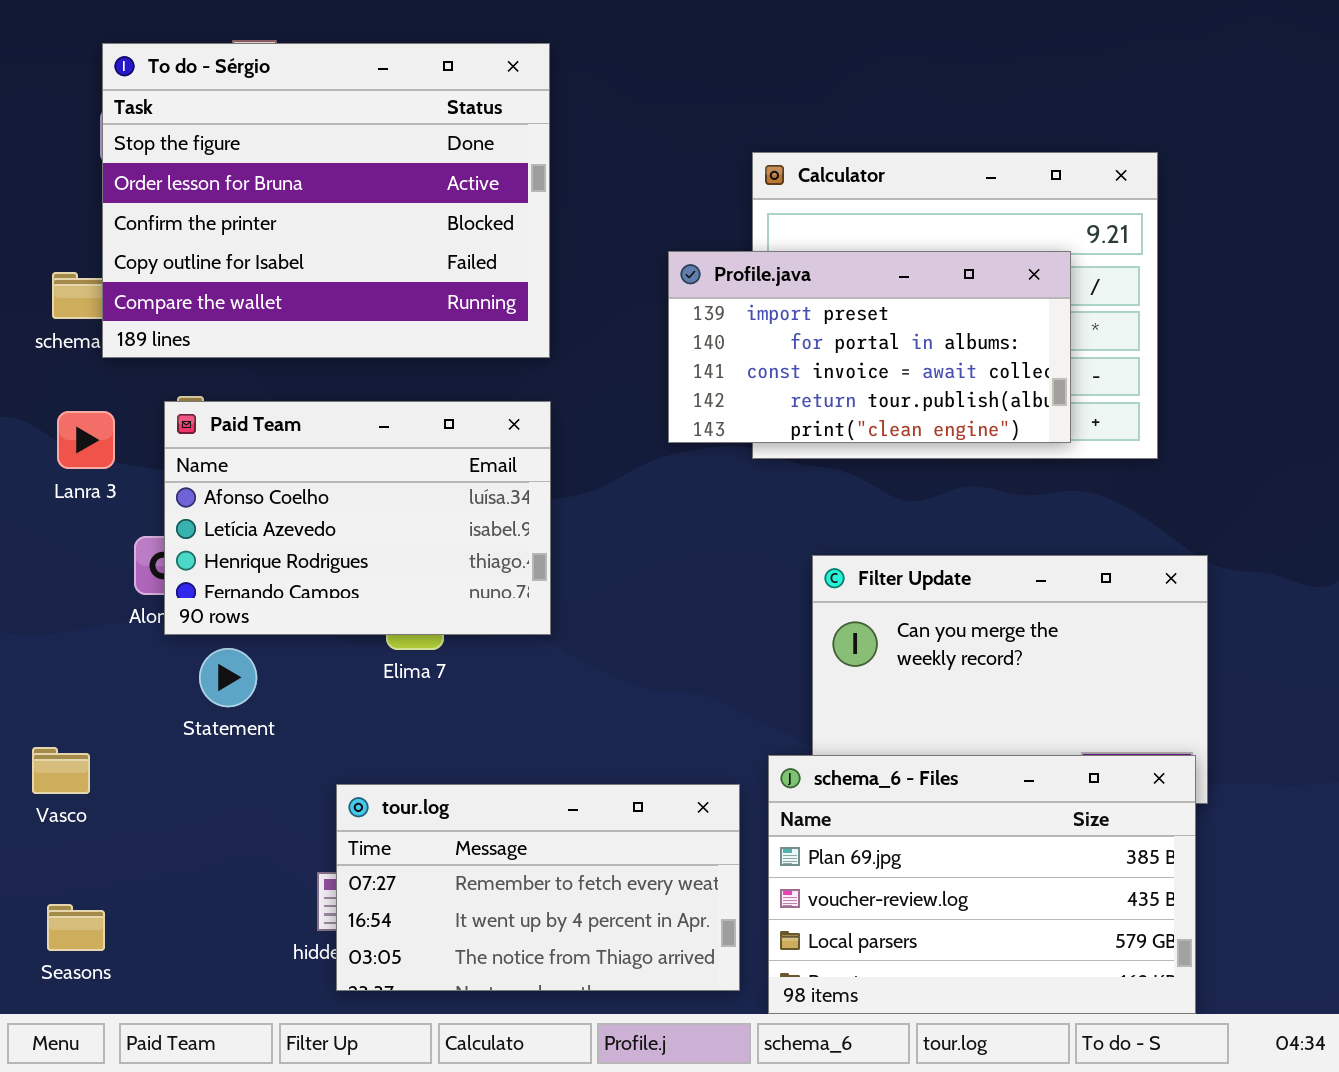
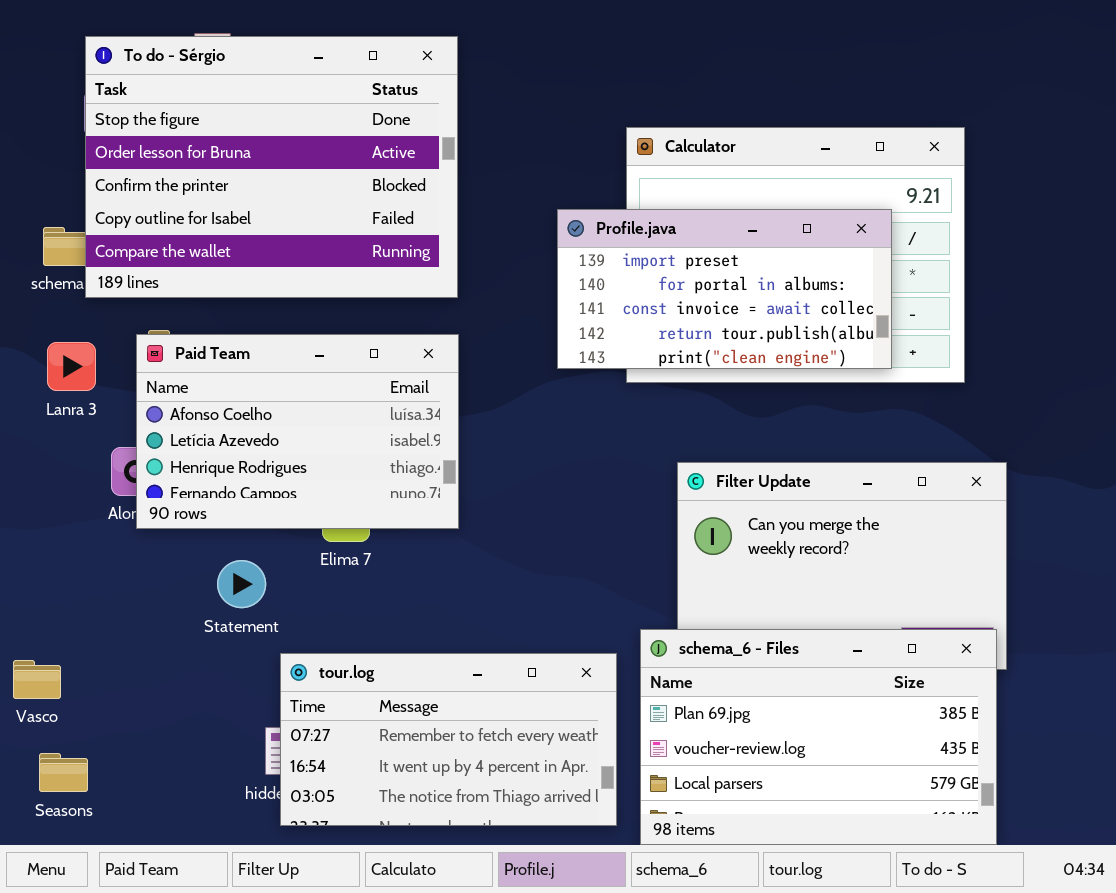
Statement: [199,648,257,707] -> [217,560,266,608], moved
Vasco: [32,747,90,794] -> [13,660,61,699], moved

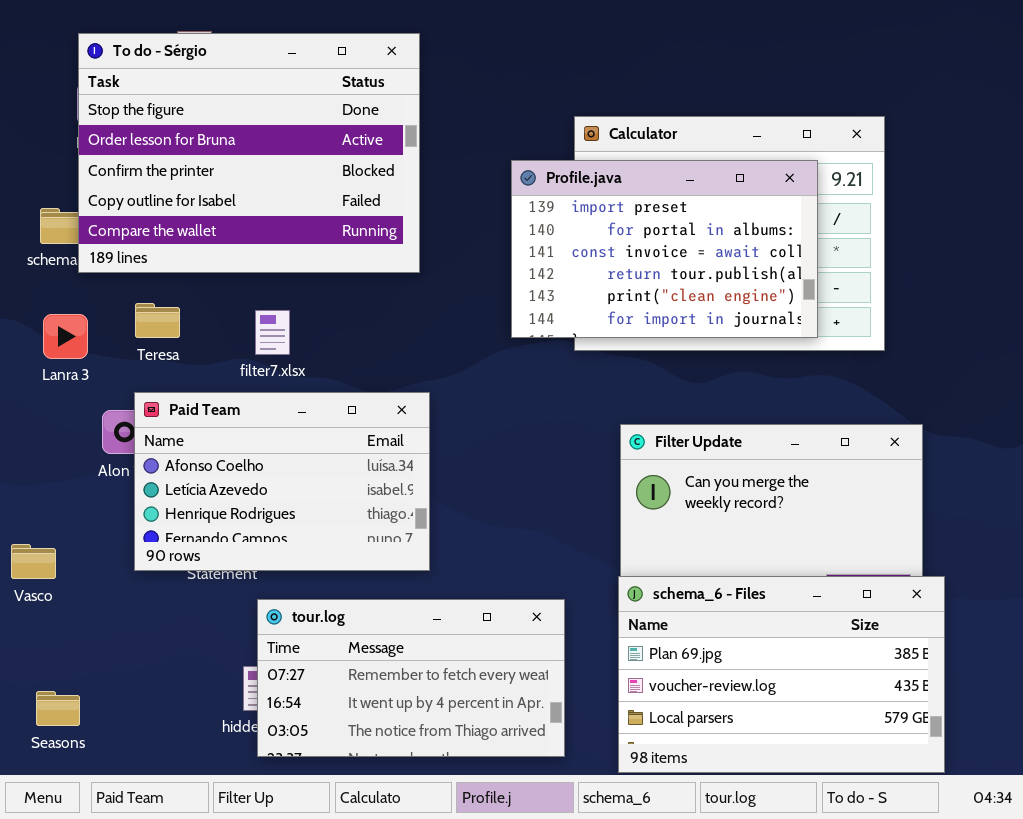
Profile.java: [557,209,892,369] -> [511,160,818,338], resized
Paid Team: [136,334,459,529] -> [134,392,430,571], moved
schema_6 - Files: [640,629,997,845] -> [618,576,945,773], moved
Vasco: [13,660,61,699] -> [11,544,56,579], moved

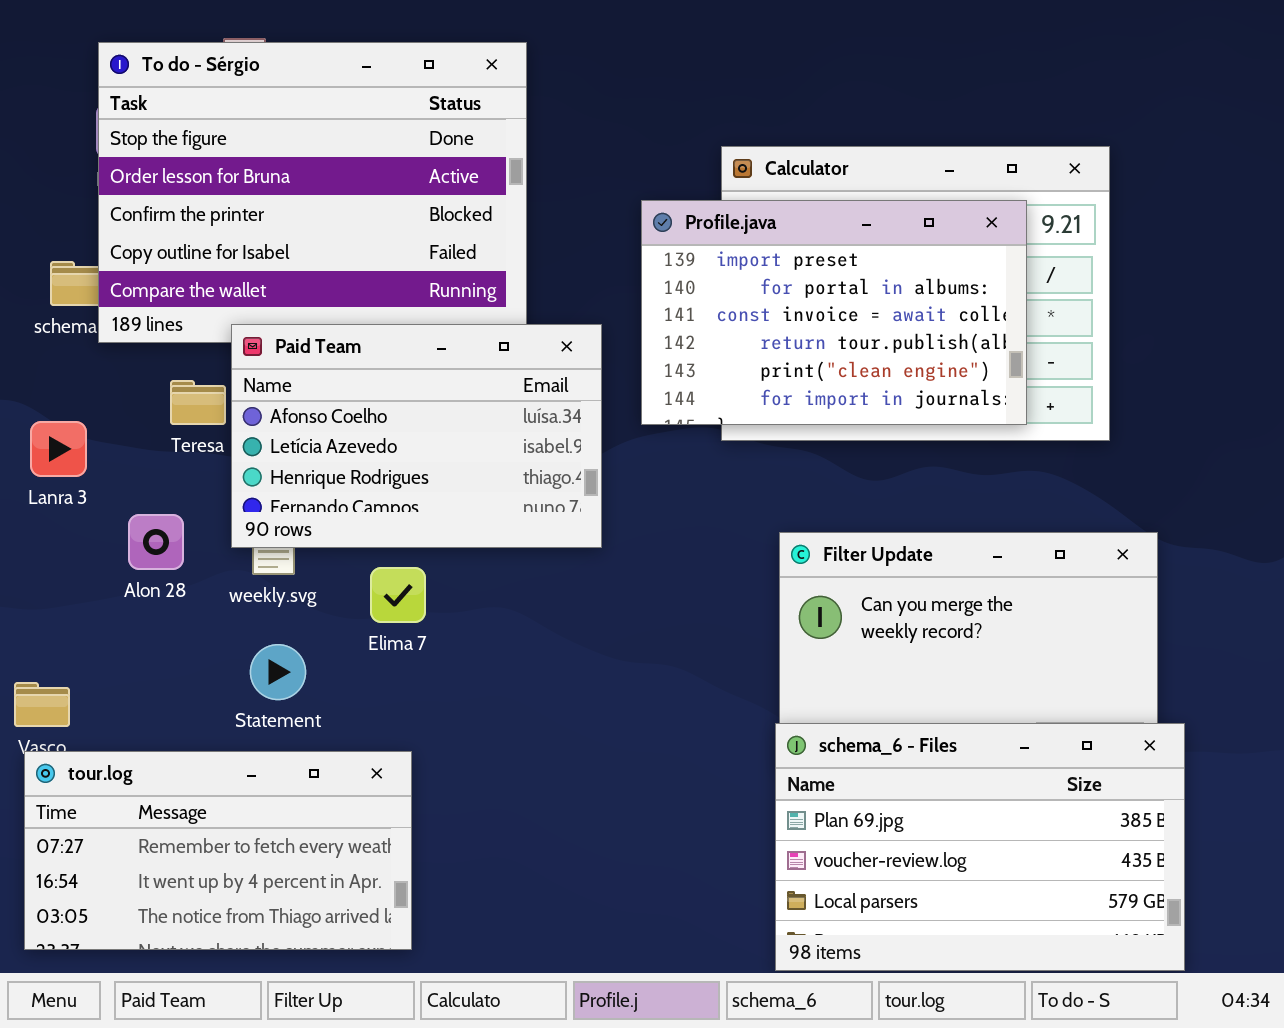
Lanra 3: [43,314,88,359] -> [30,421,87,477], moved
Paid Team: [134,392,430,571] -> [231,324,602,548], moved
tour.log: [257,599,565,757] -> [24,751,412,950], moved

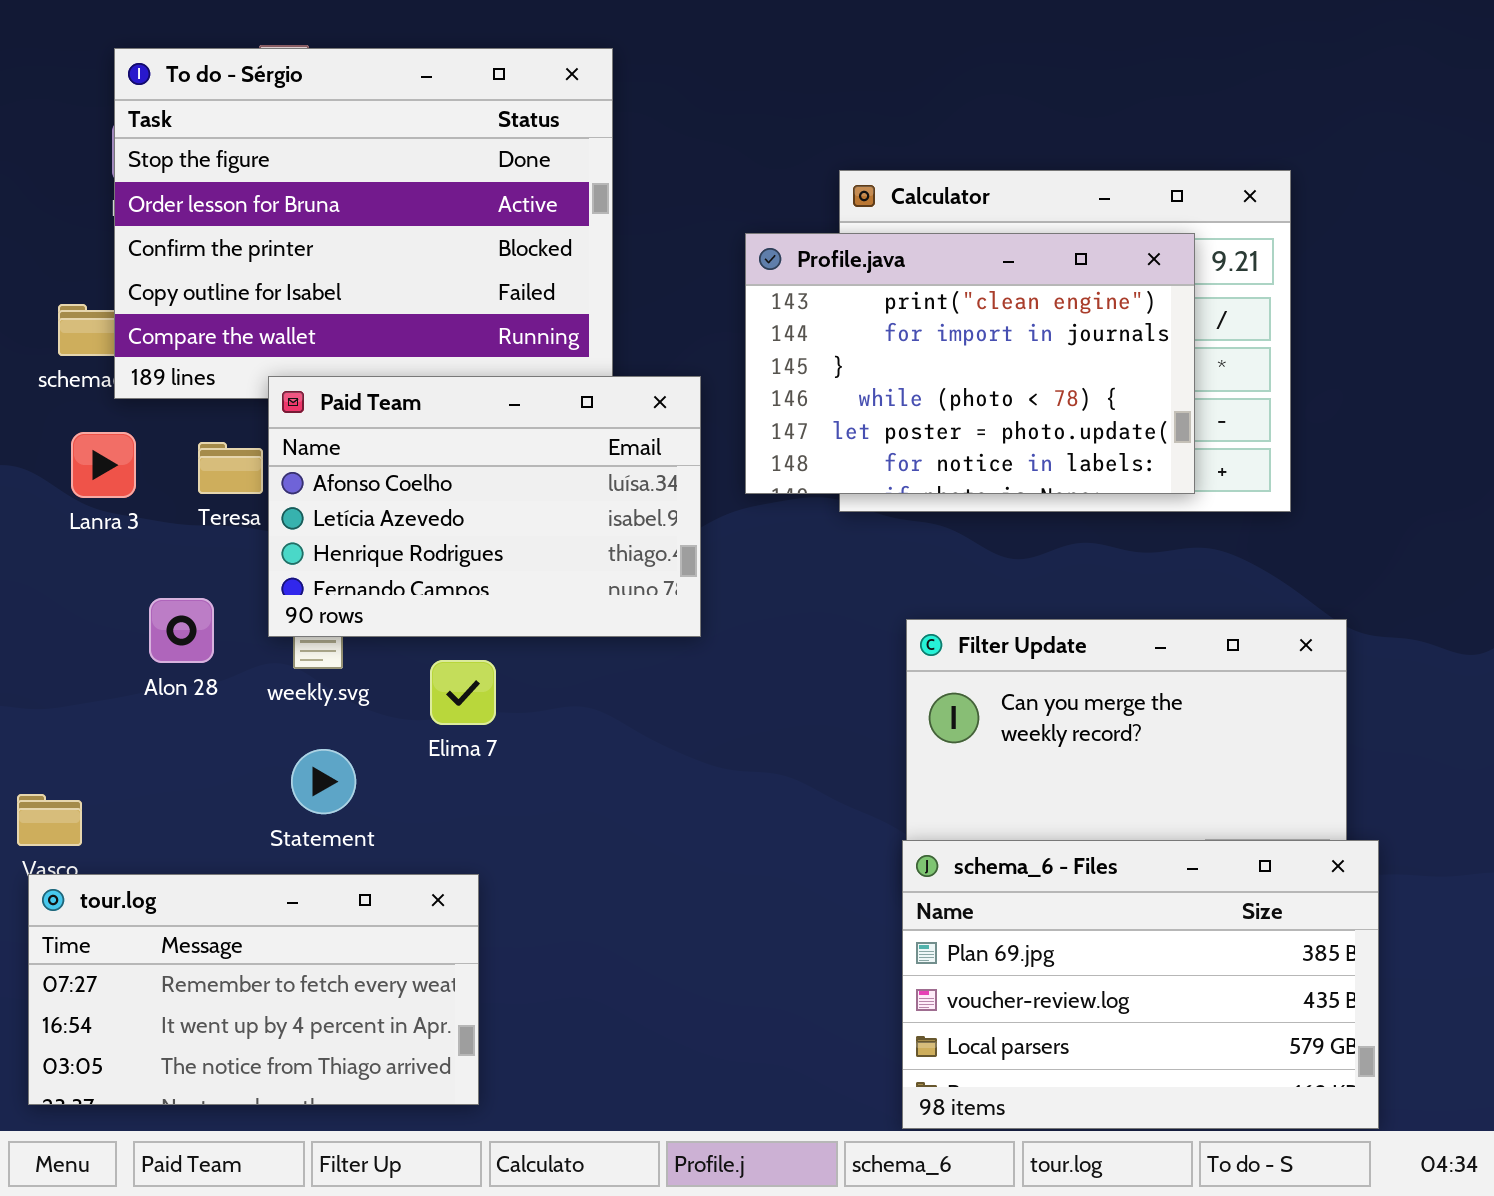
Profile.java: [641,200,1027,425] -> [745,233,1195,494], scrolled down 4 rows
Lanra 3: [30,421,87,477] -> [71,432,136,498], moved

